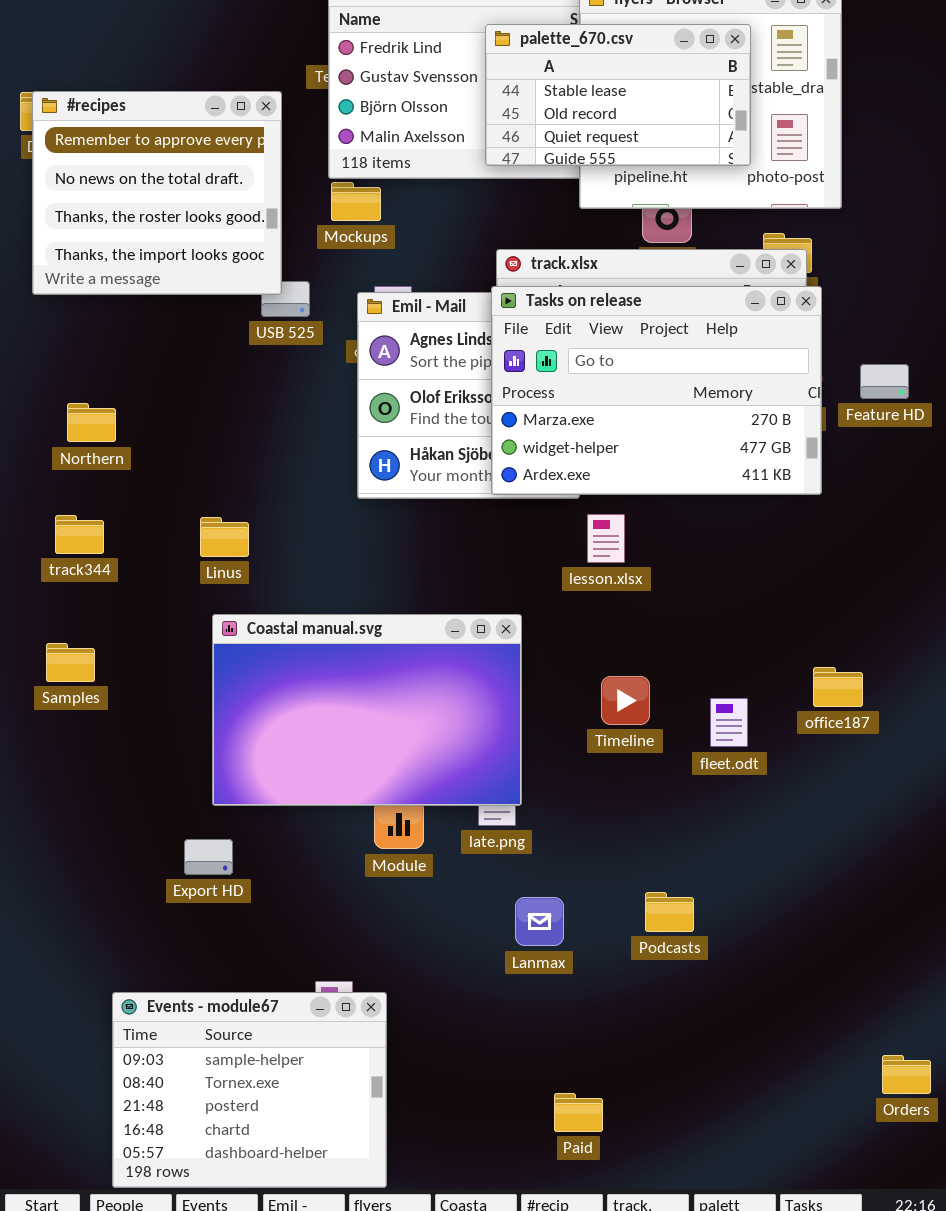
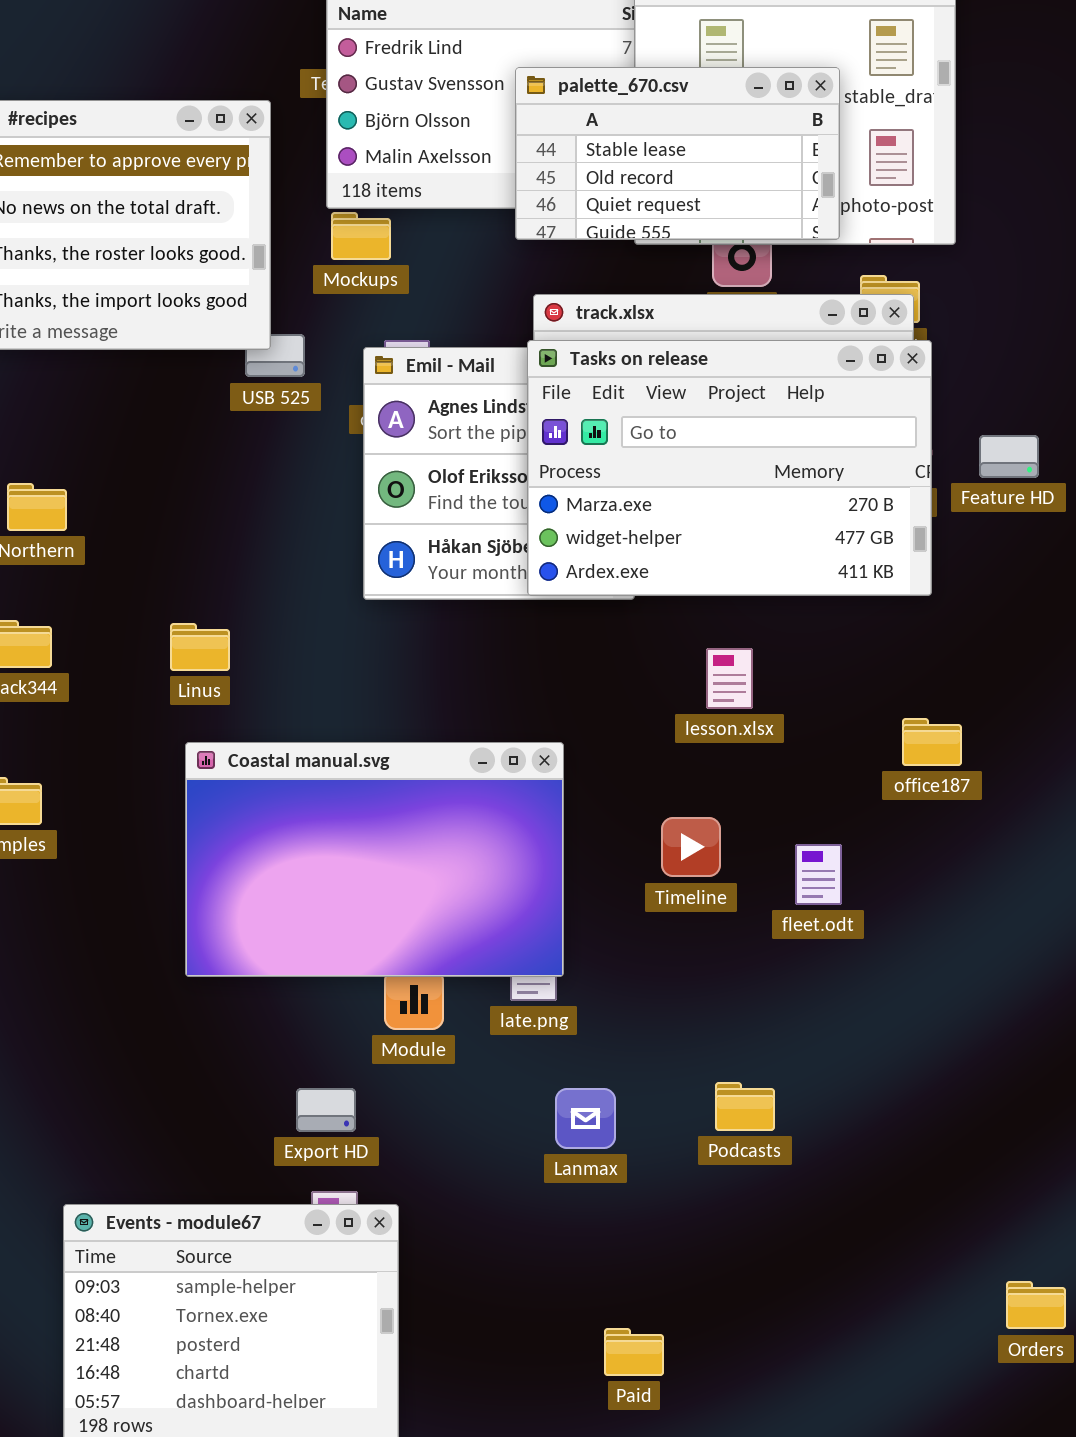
palette_670.csv: [485,24,751,166] -> [515,67,840,240], moved
lesson.xlsx: [587,514,625,563] -> [706,648,753,709], moved
office187: [813,667,863,707] -> [902,718,962,766], moved
Export HD: [184,839,233,875] -> [296,1088,356,1132], moved

